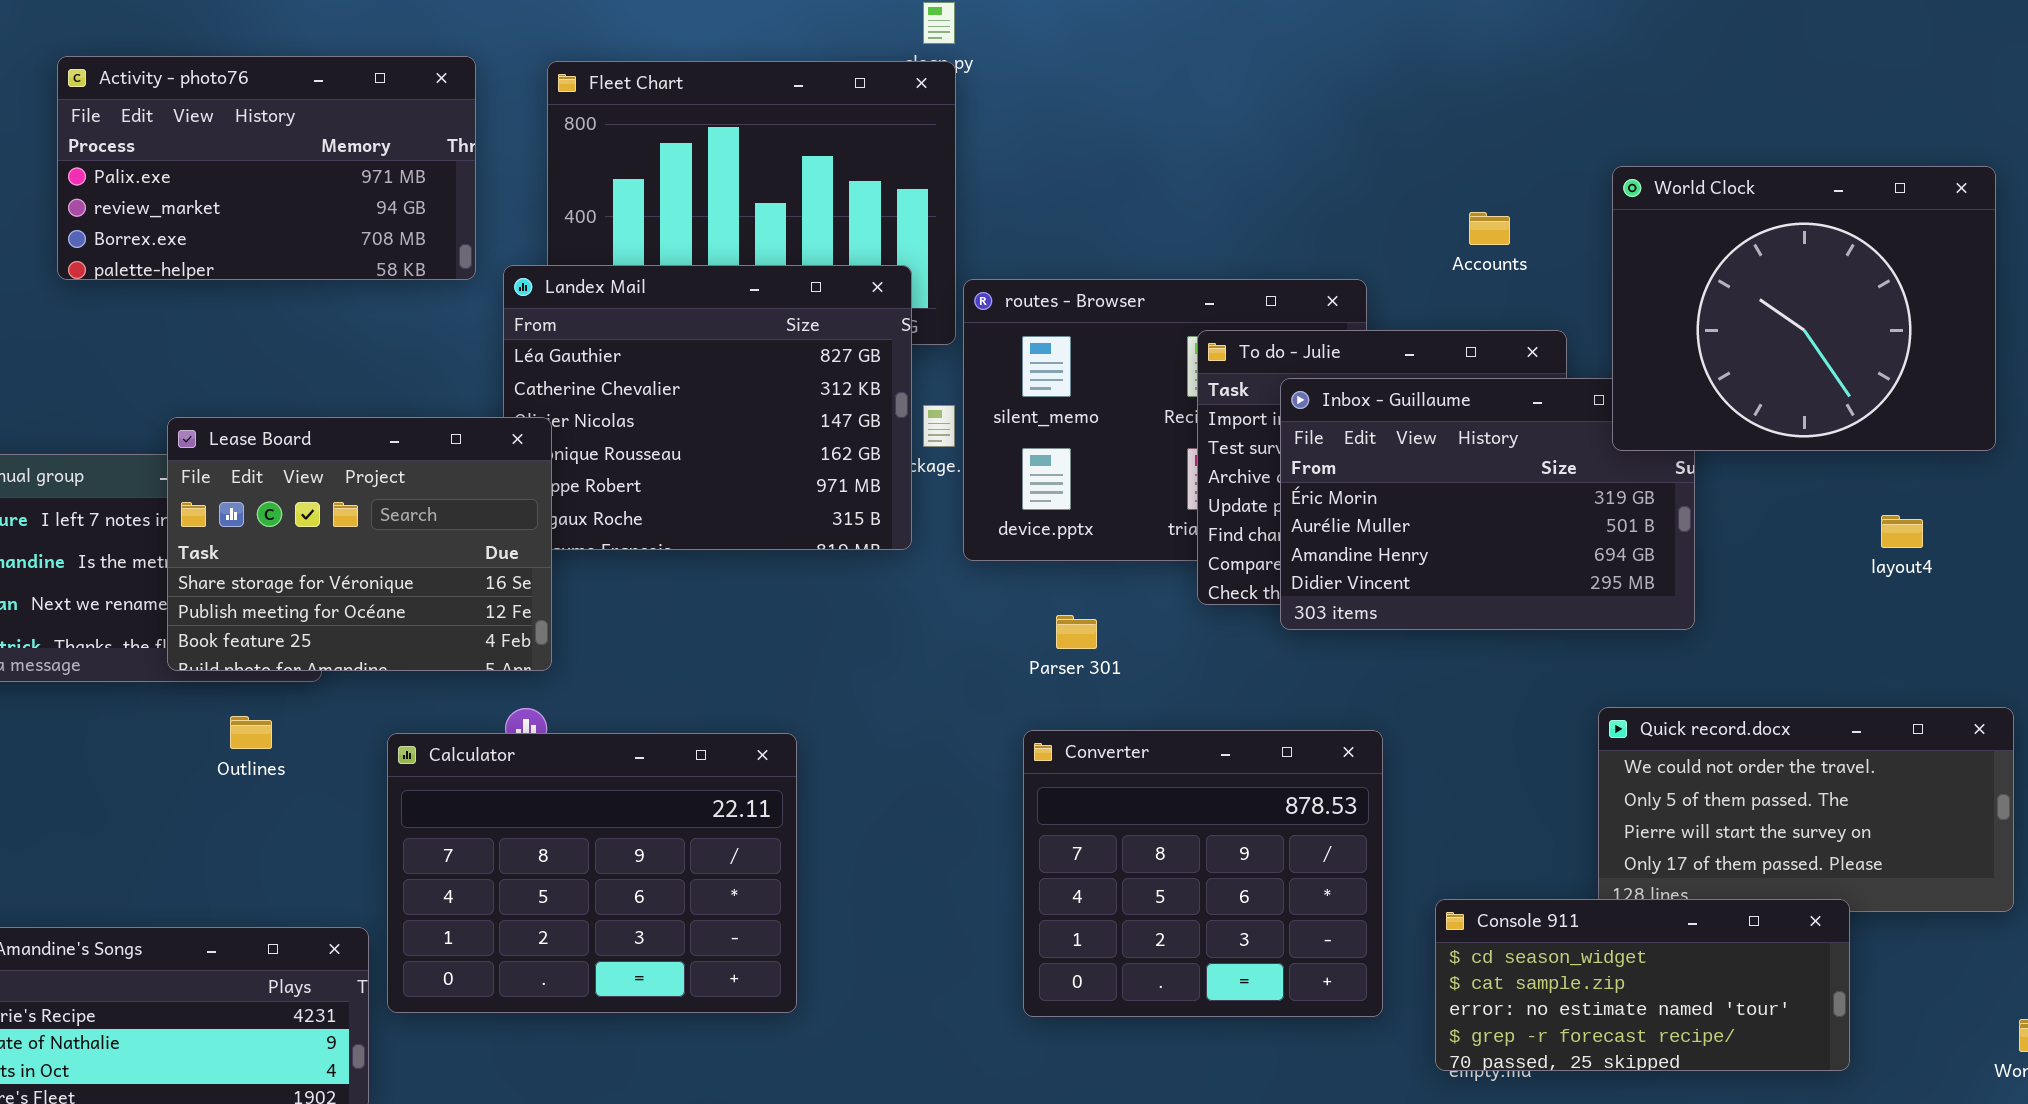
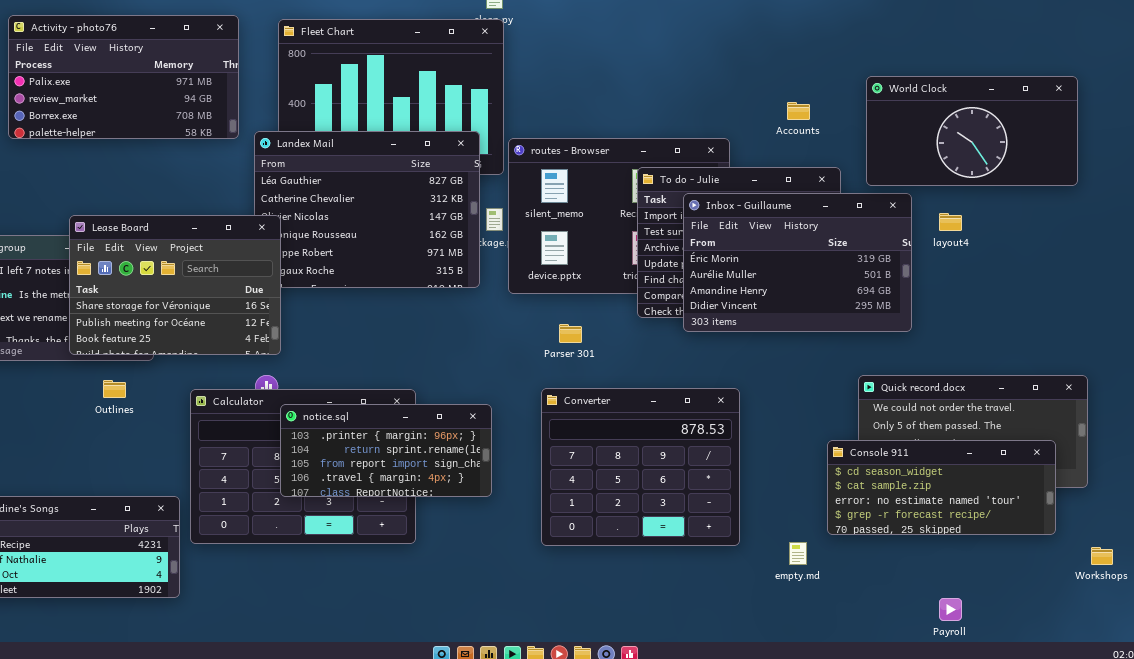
World Clock: [1612,166,1996,451] -> [866,76,1078,186], resized
layout4: [1881,515,1923,548] -> [939,213,962,231], moved
notice.sql: none -> [280,404,492,497], opened
Console 911: [1435,899,1850,1071] -> [827,440,1056,535], moved

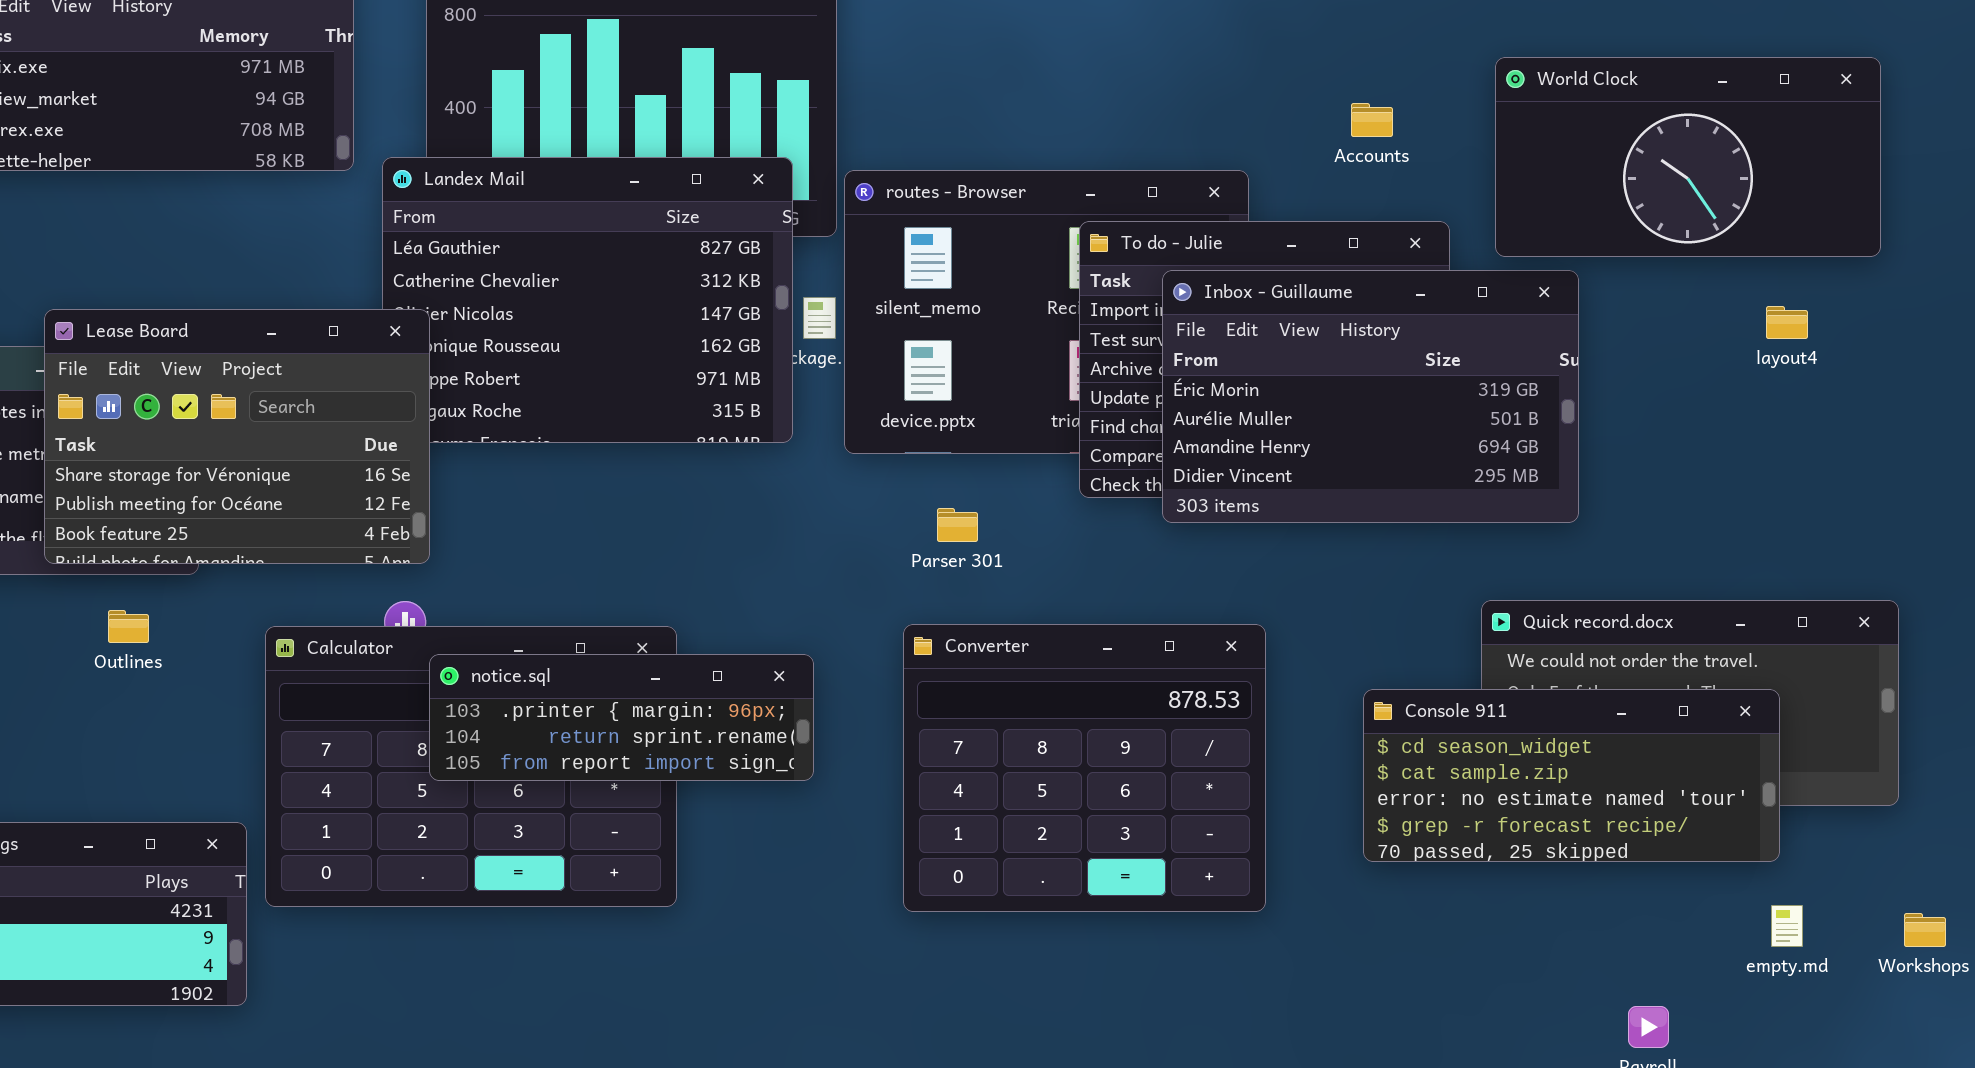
layout4: [939,213,962,231] -> [1766,306,1808,339], moved
notice.sql: [280,404,492,497] -> [429,654,814,781], resized
Console 911: [827,440,1056,535] -> [1363,689,1780,862], moved
empty.md: [789,542,807,565] -> [1771,905,1803,947], moved

